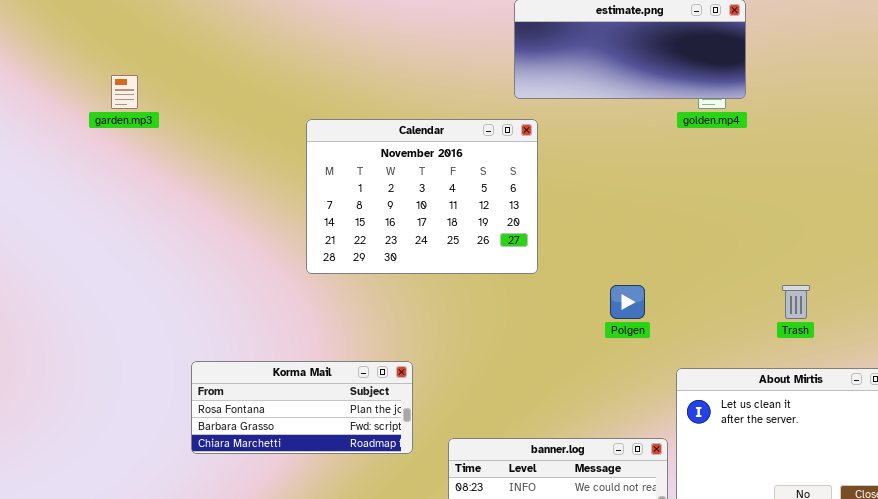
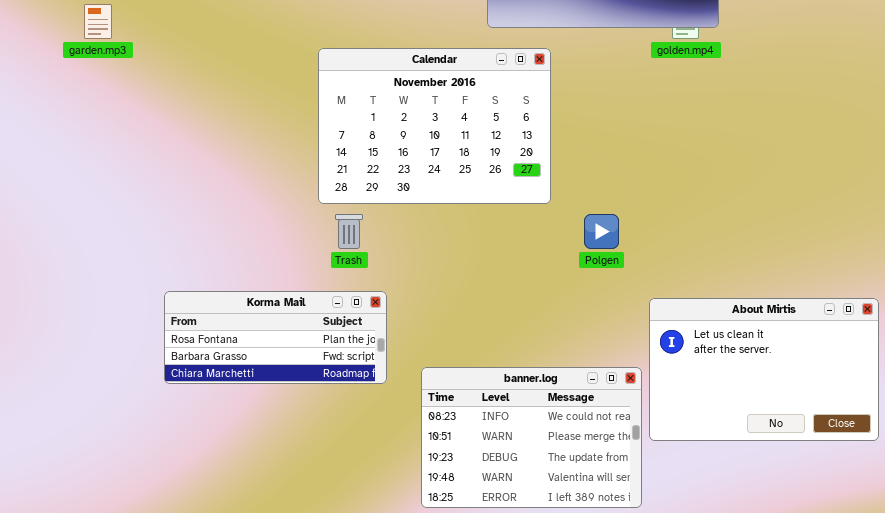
Calendar: [306,119,538,274] -> [318,48,551,204], moved
Trash: [782,285,810,319] -> [335,214,363,249], moved

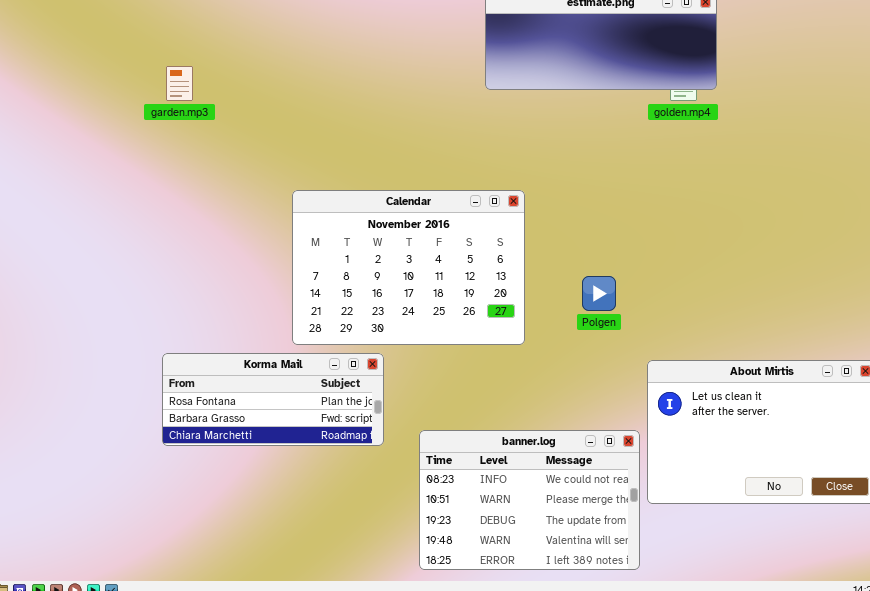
garden.mp3: [84,4,112,39] -> [166,66,193,101], moved
Calendar: [318,48,551,204] -> [292,190,525,345], moved

